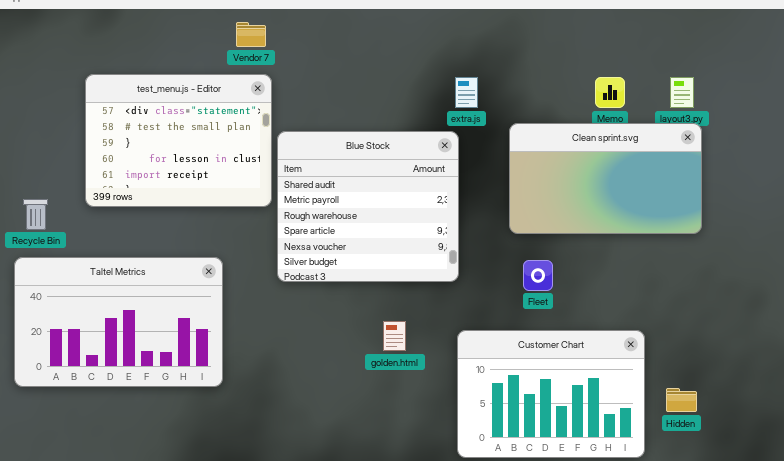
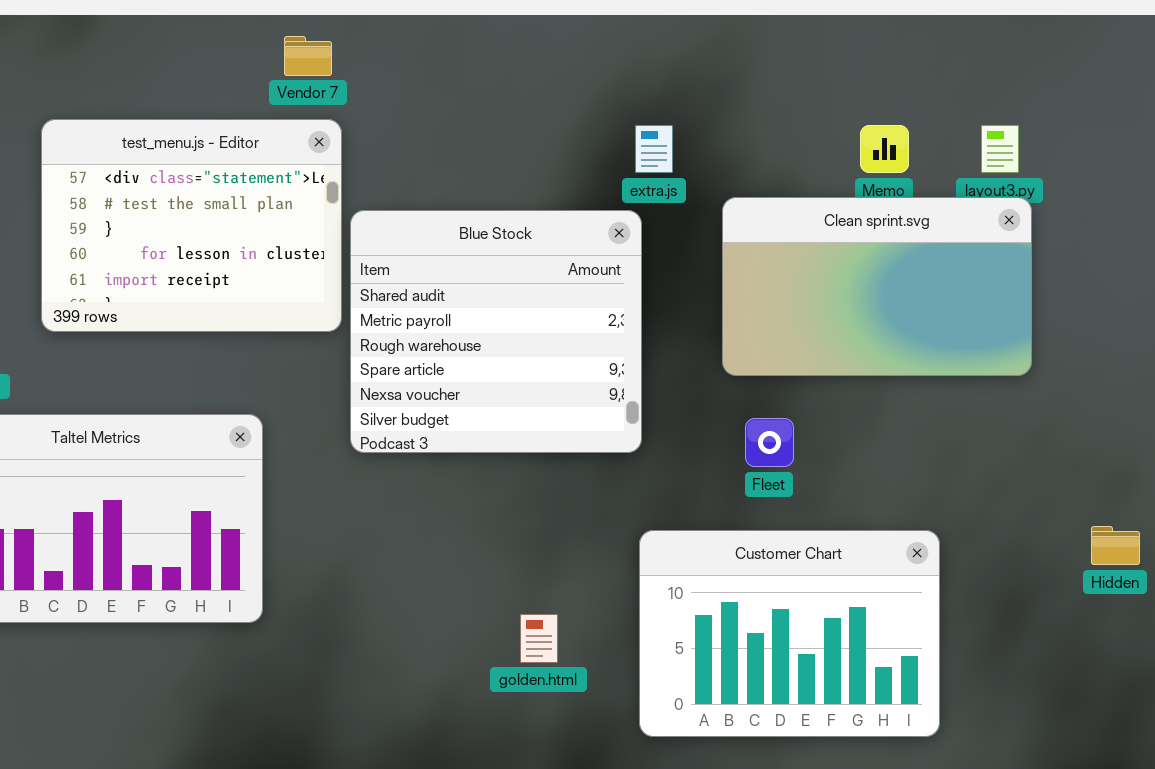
golden.html: [383,321,406,351] -> [520,614,558,663], moved
Hidden: [666,388,697,412] -> [1091,526,1140,565], moved

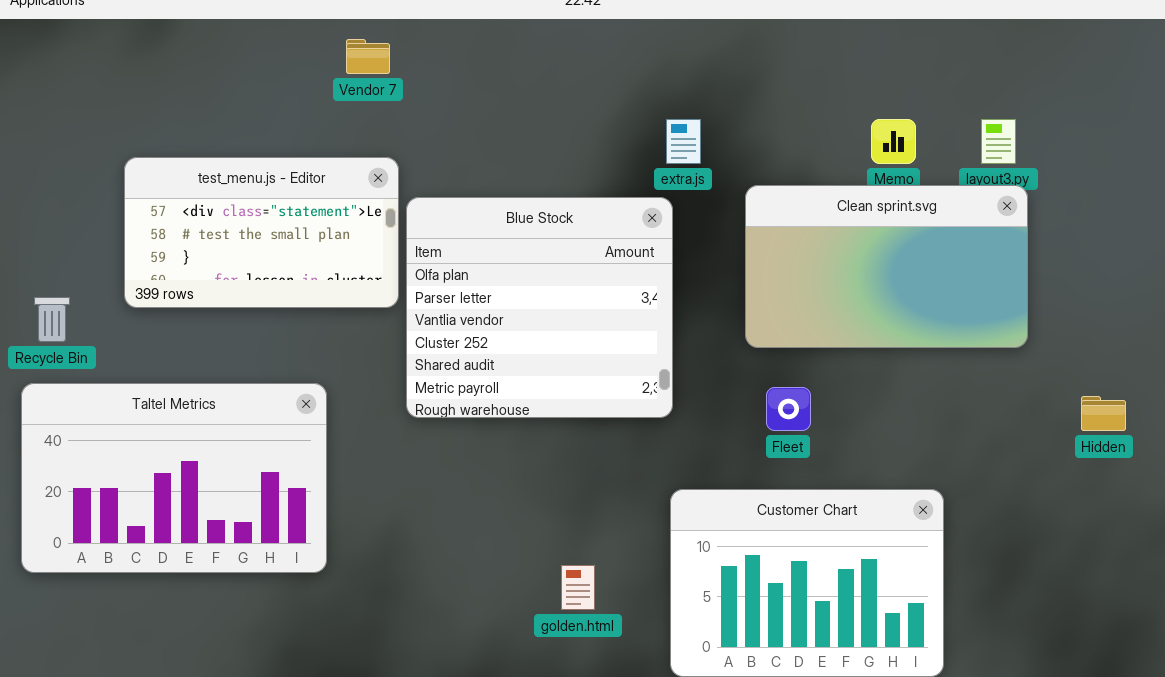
test_menu.js - Editor: [41,119,342,332] -> [124,157,399,308], resized
Blue Stock: [350,210,642,453] -> [406,197,673,418], scrolled up 4 rows
Hidden: [1091,526,1140,565] -> [1081,396,1126,431], moved

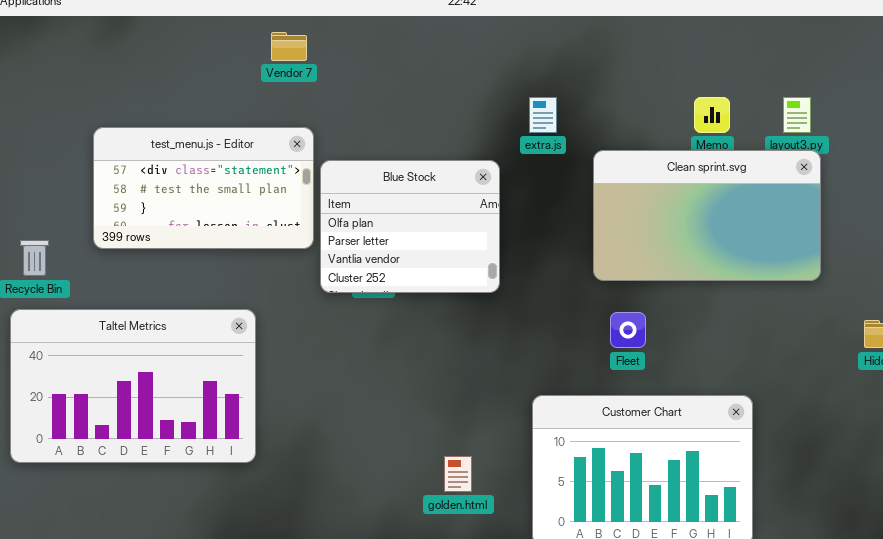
Blue Stock: [406,197,673,418] -> [320,160,500,293], resized

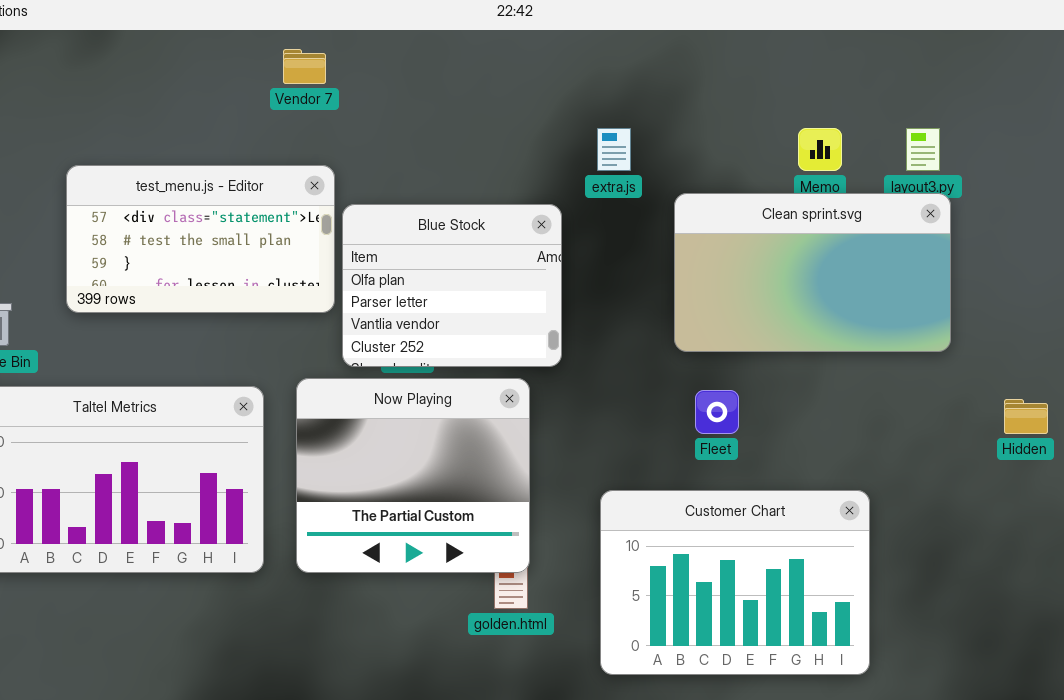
Now Playing: none -> [296,378,530,573], opened

